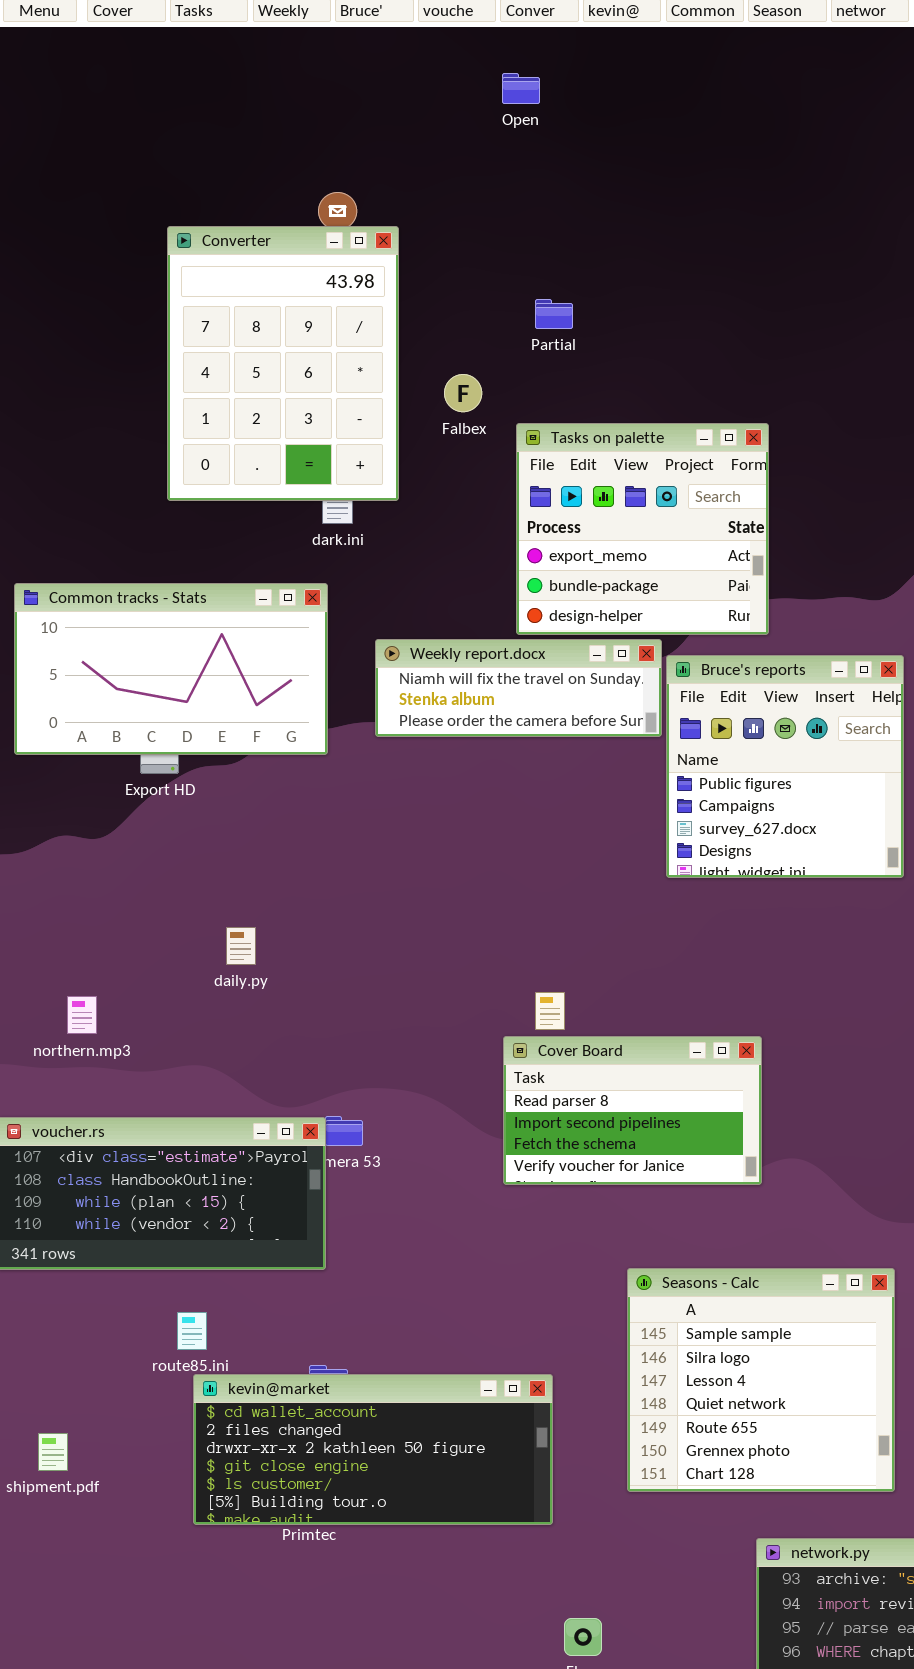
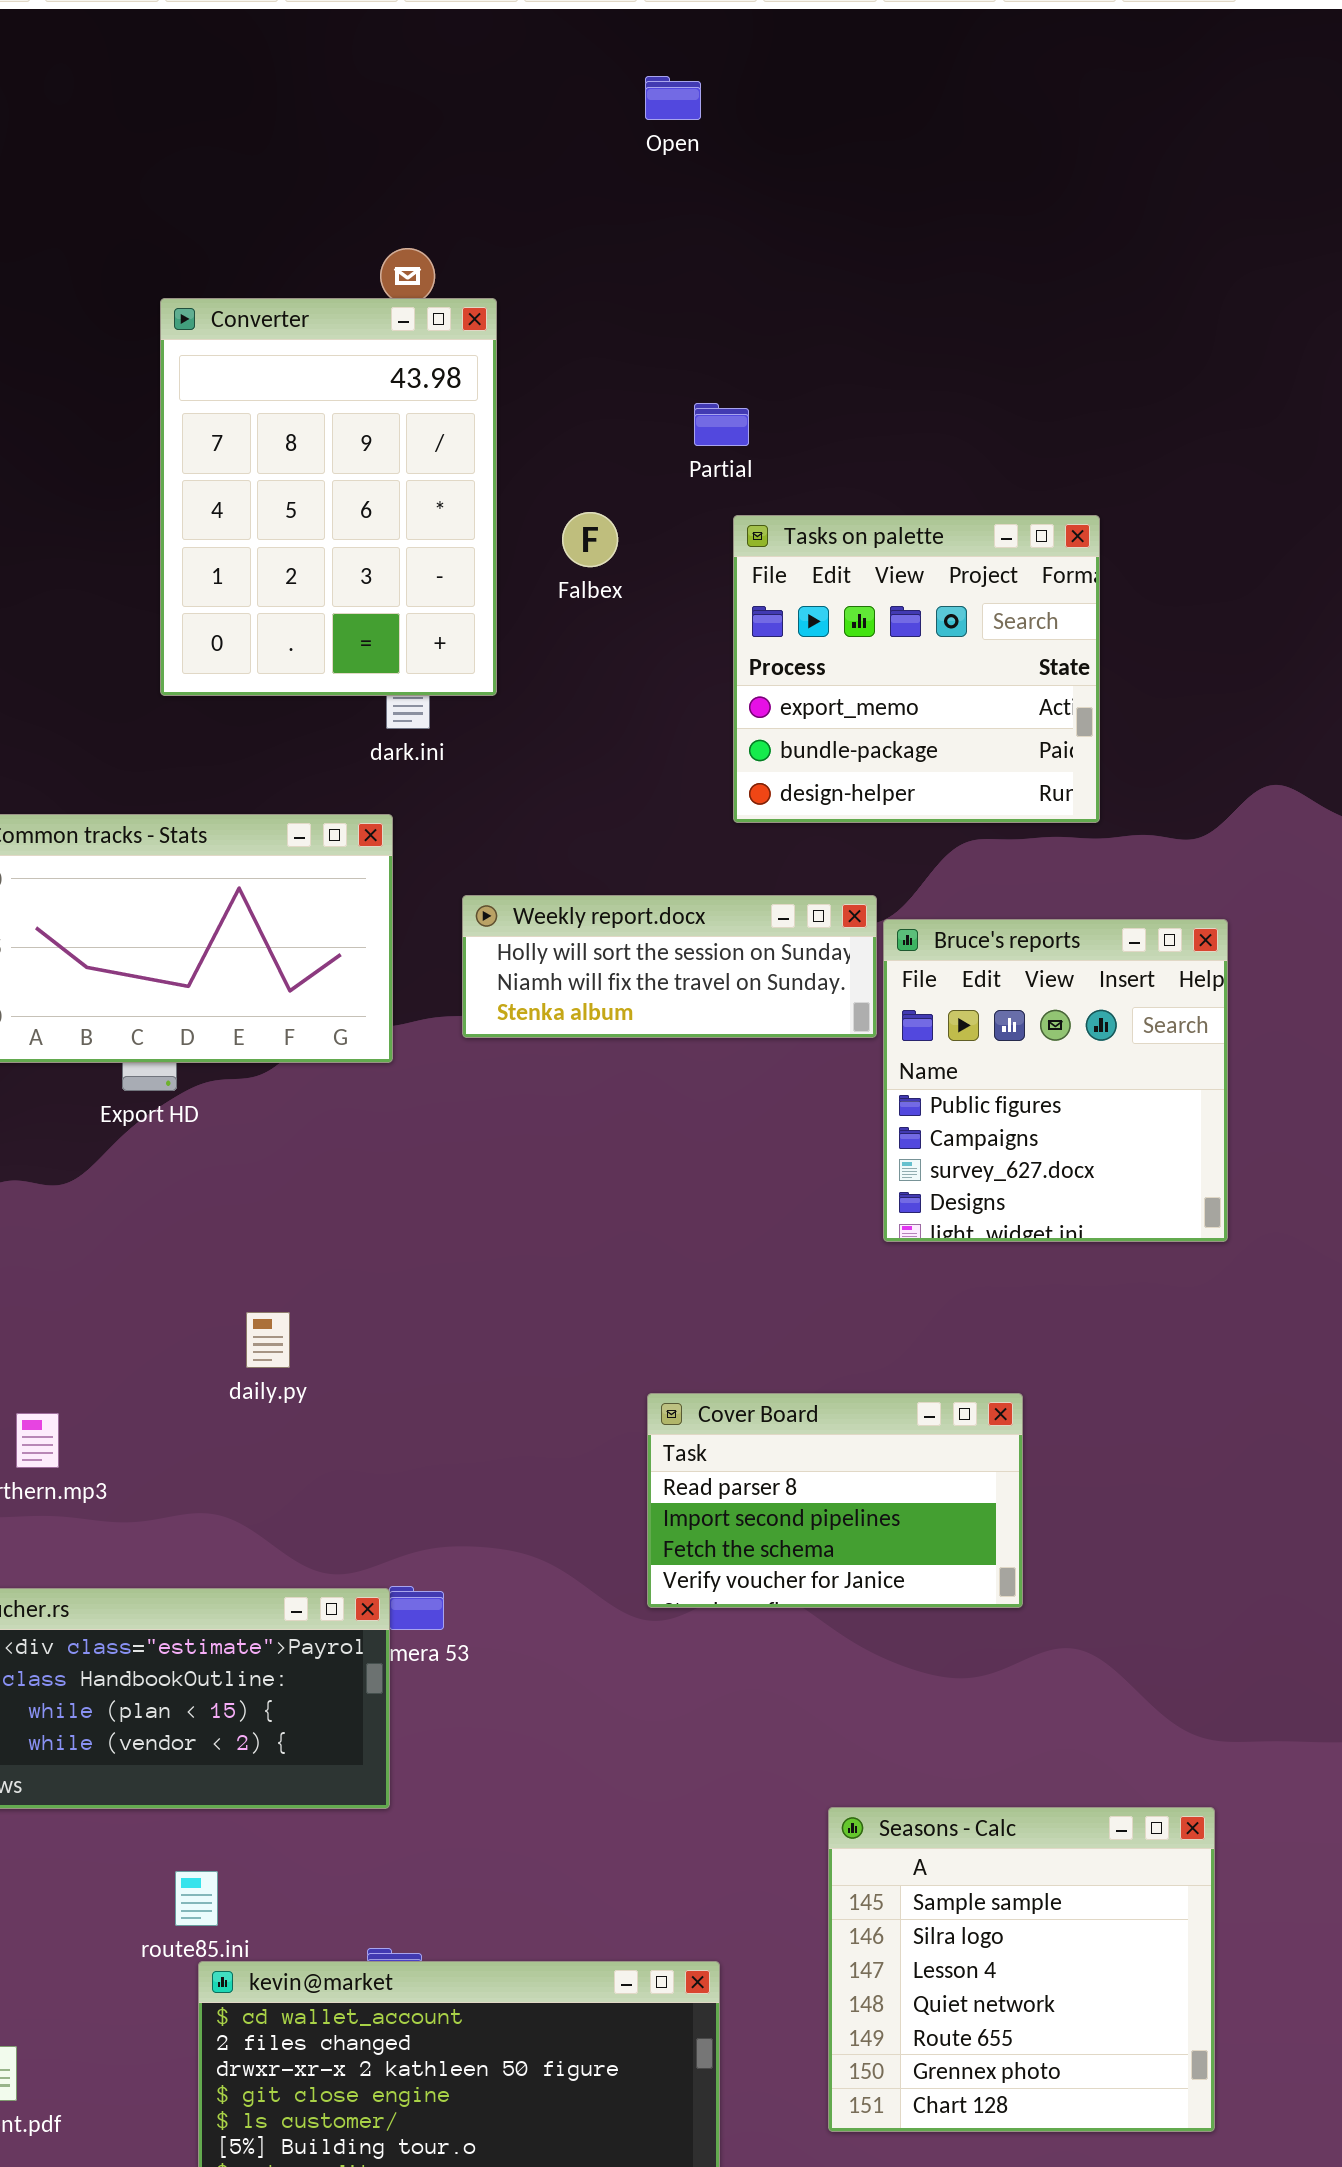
Tasks on palette: [516,423,769,635] -> [733,515,1100,823], moved
Weekly report.docx: [375,639,662,737] -> [462,895,877,1038], scrolled up 1 row
Cover Board: [503,1036,762,1185] -> [647,1393,1023,1608], moved

